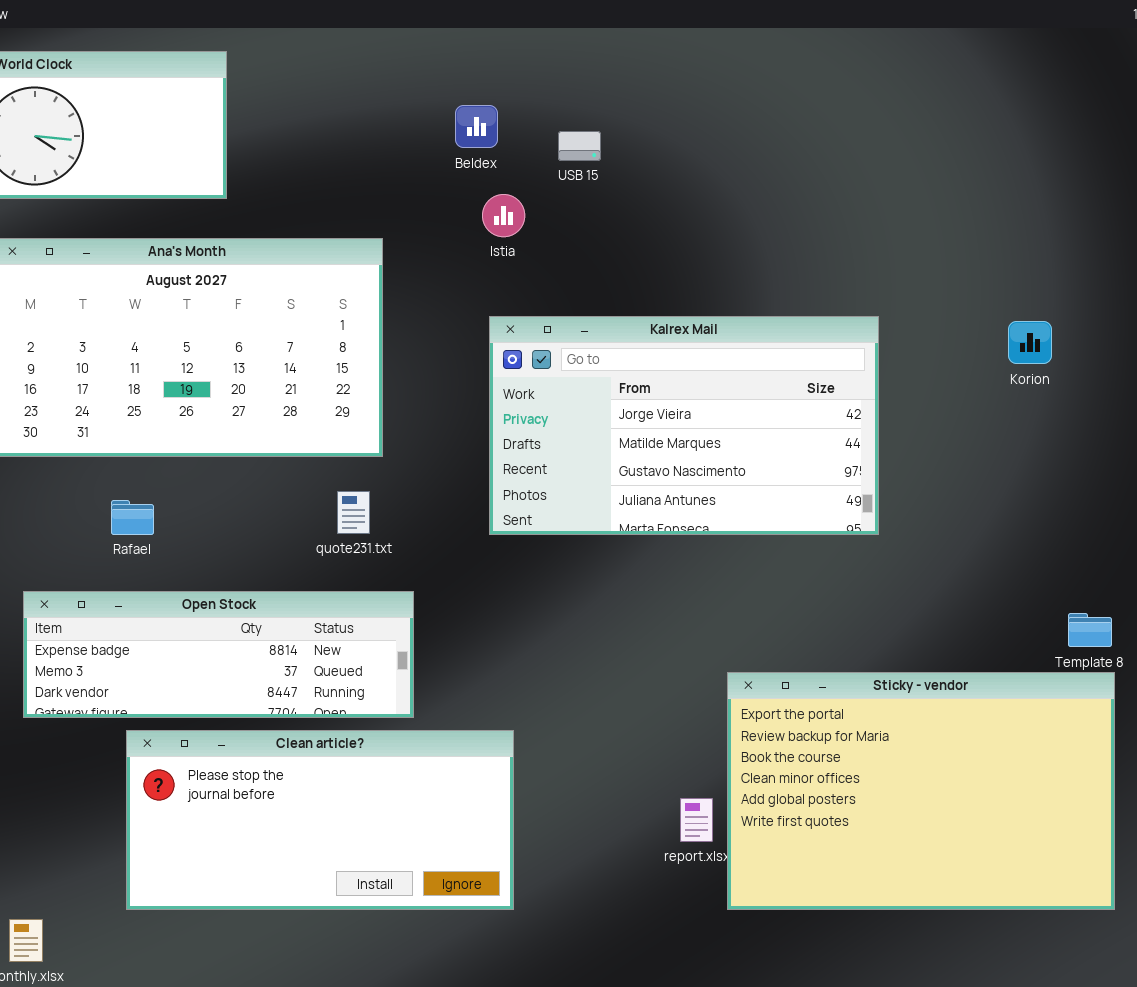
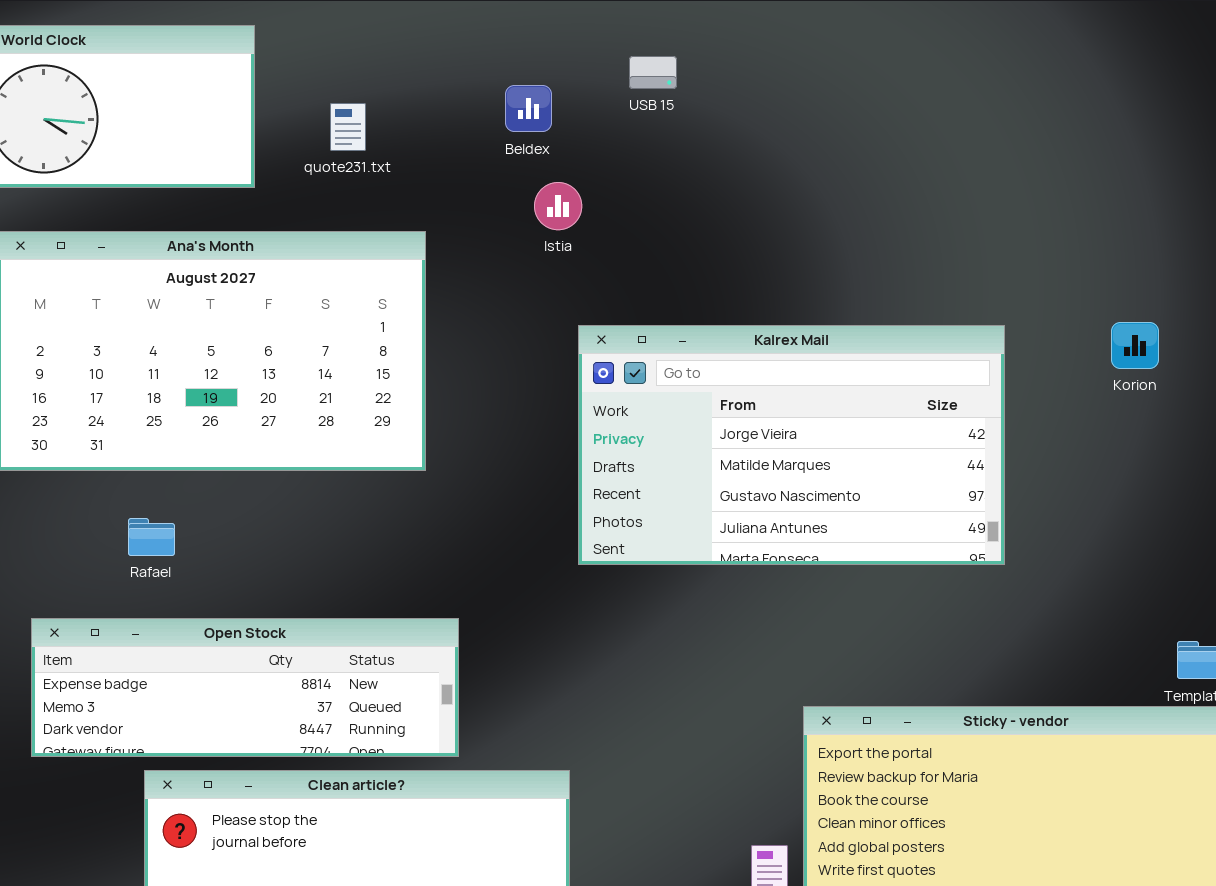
USB 15: [558,131,601,161] -> [629,56,677,89], moved
Kalrex Mail: [489,316,879,535] -> [578,325,1005,565], moved
quote231.txt: [337,491,370,534] -> [330,103,366,151], moved

